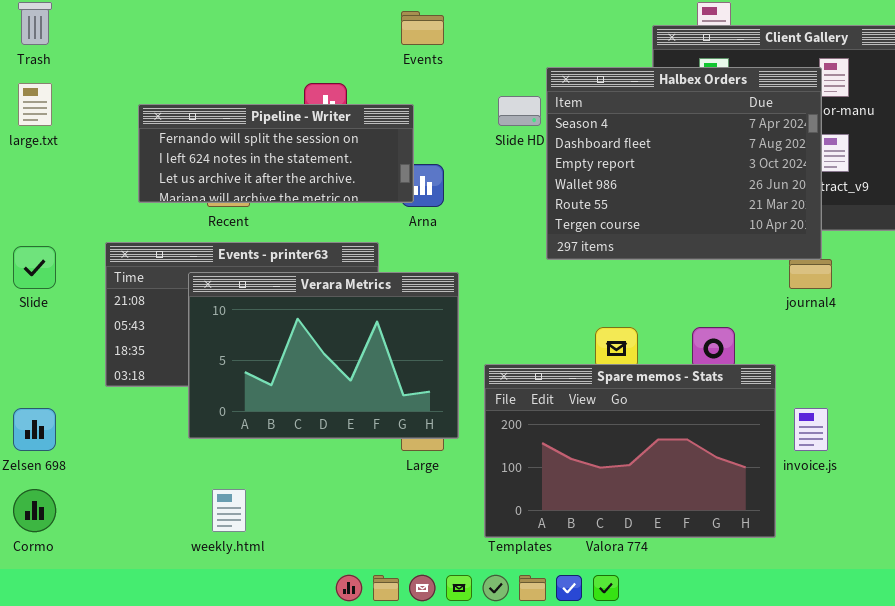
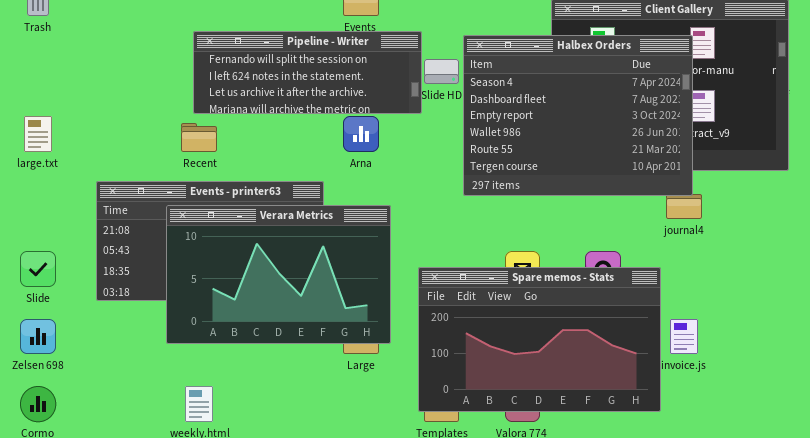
large.txt: [18,83,52,126] -> [24,116,52,152], moved
Pipeline - Writer: [138,104,414,203] -> [193,31,422,114], moved
Slide: [13,246,56,289] -> [20,251,56,287], moved
Spare memos - Stats: [484,364,776,538] -> [418,267,661,412], moved

